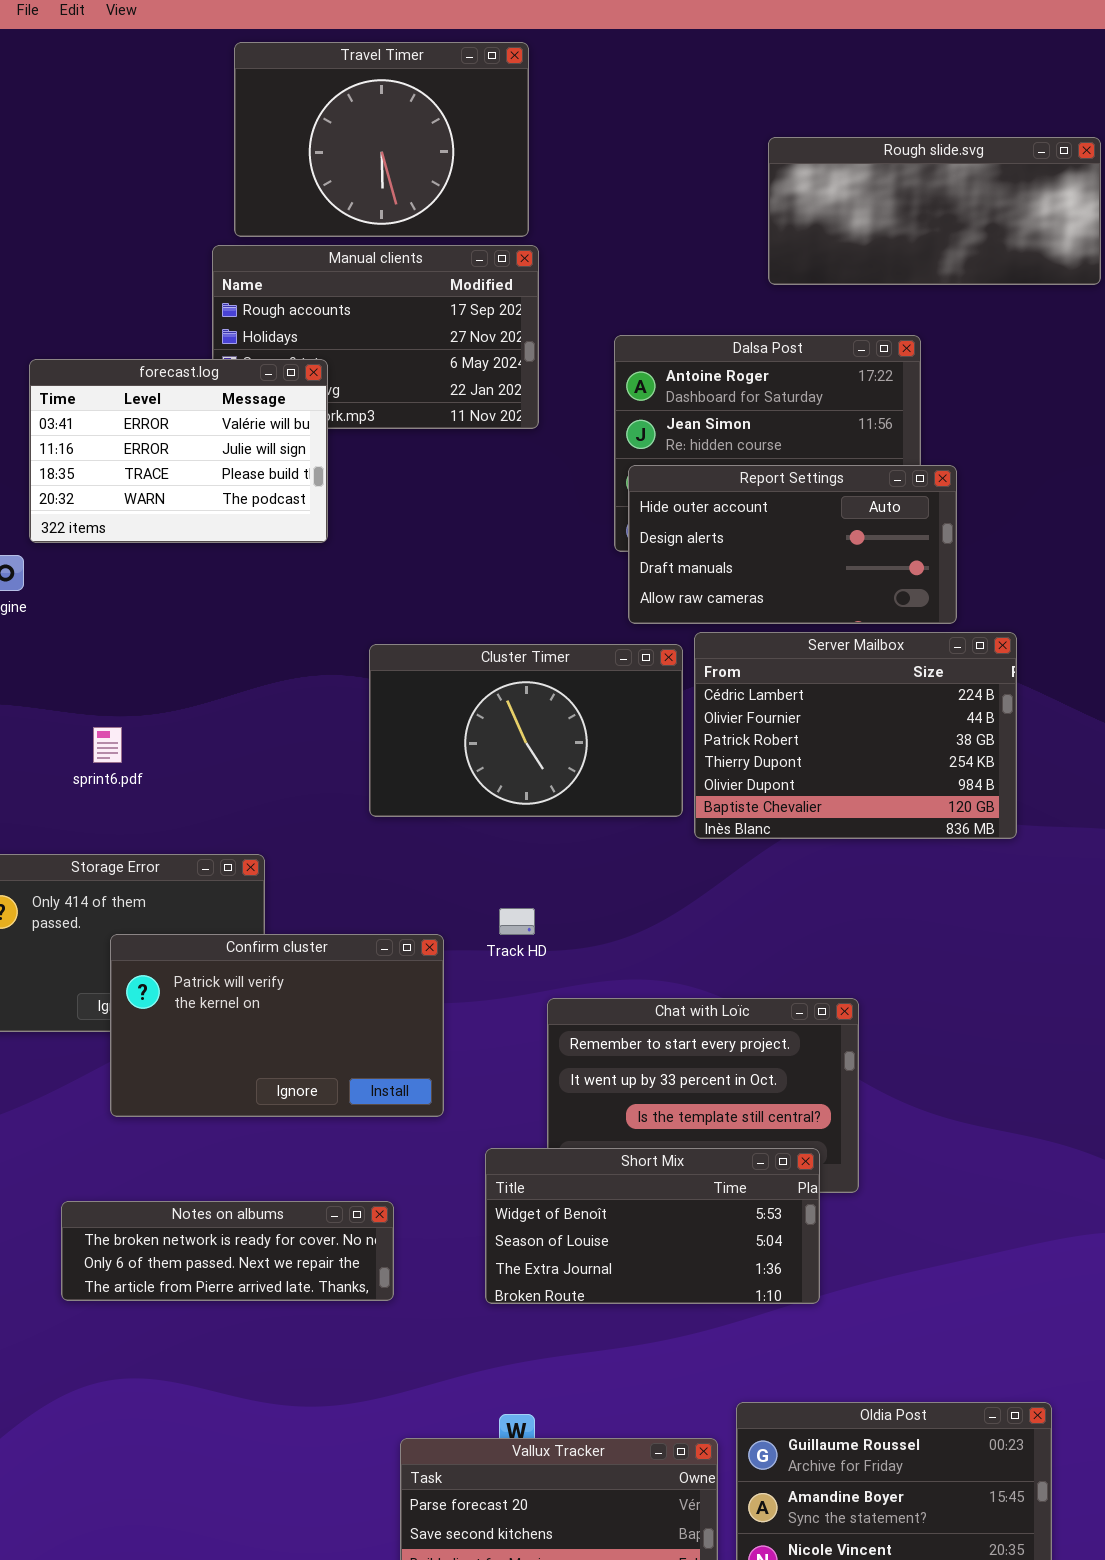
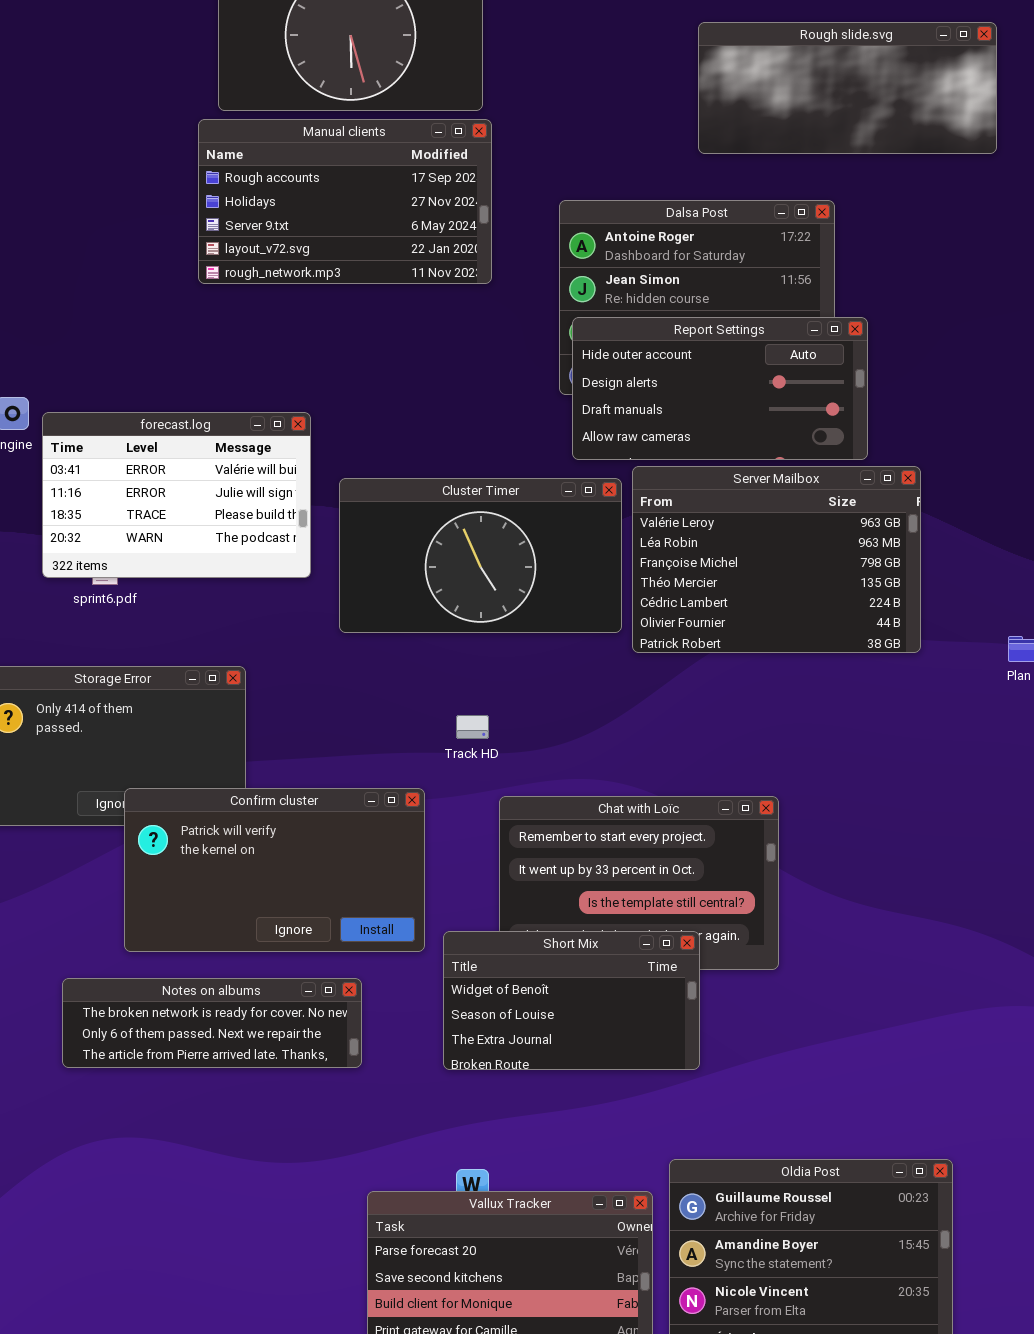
forecast.log: [29,359,328,543] -> [42,412,311,578], moved
Server Mailbox: [694,632,1017,839] -> [632,466,921,653], scrolled up 4 rows
Confirm cluster: [110,934,444,1117] -> [124,788,425,952], moved
Short Mix: [485,1148,820,1304] -> [443,931,700,1070], resized

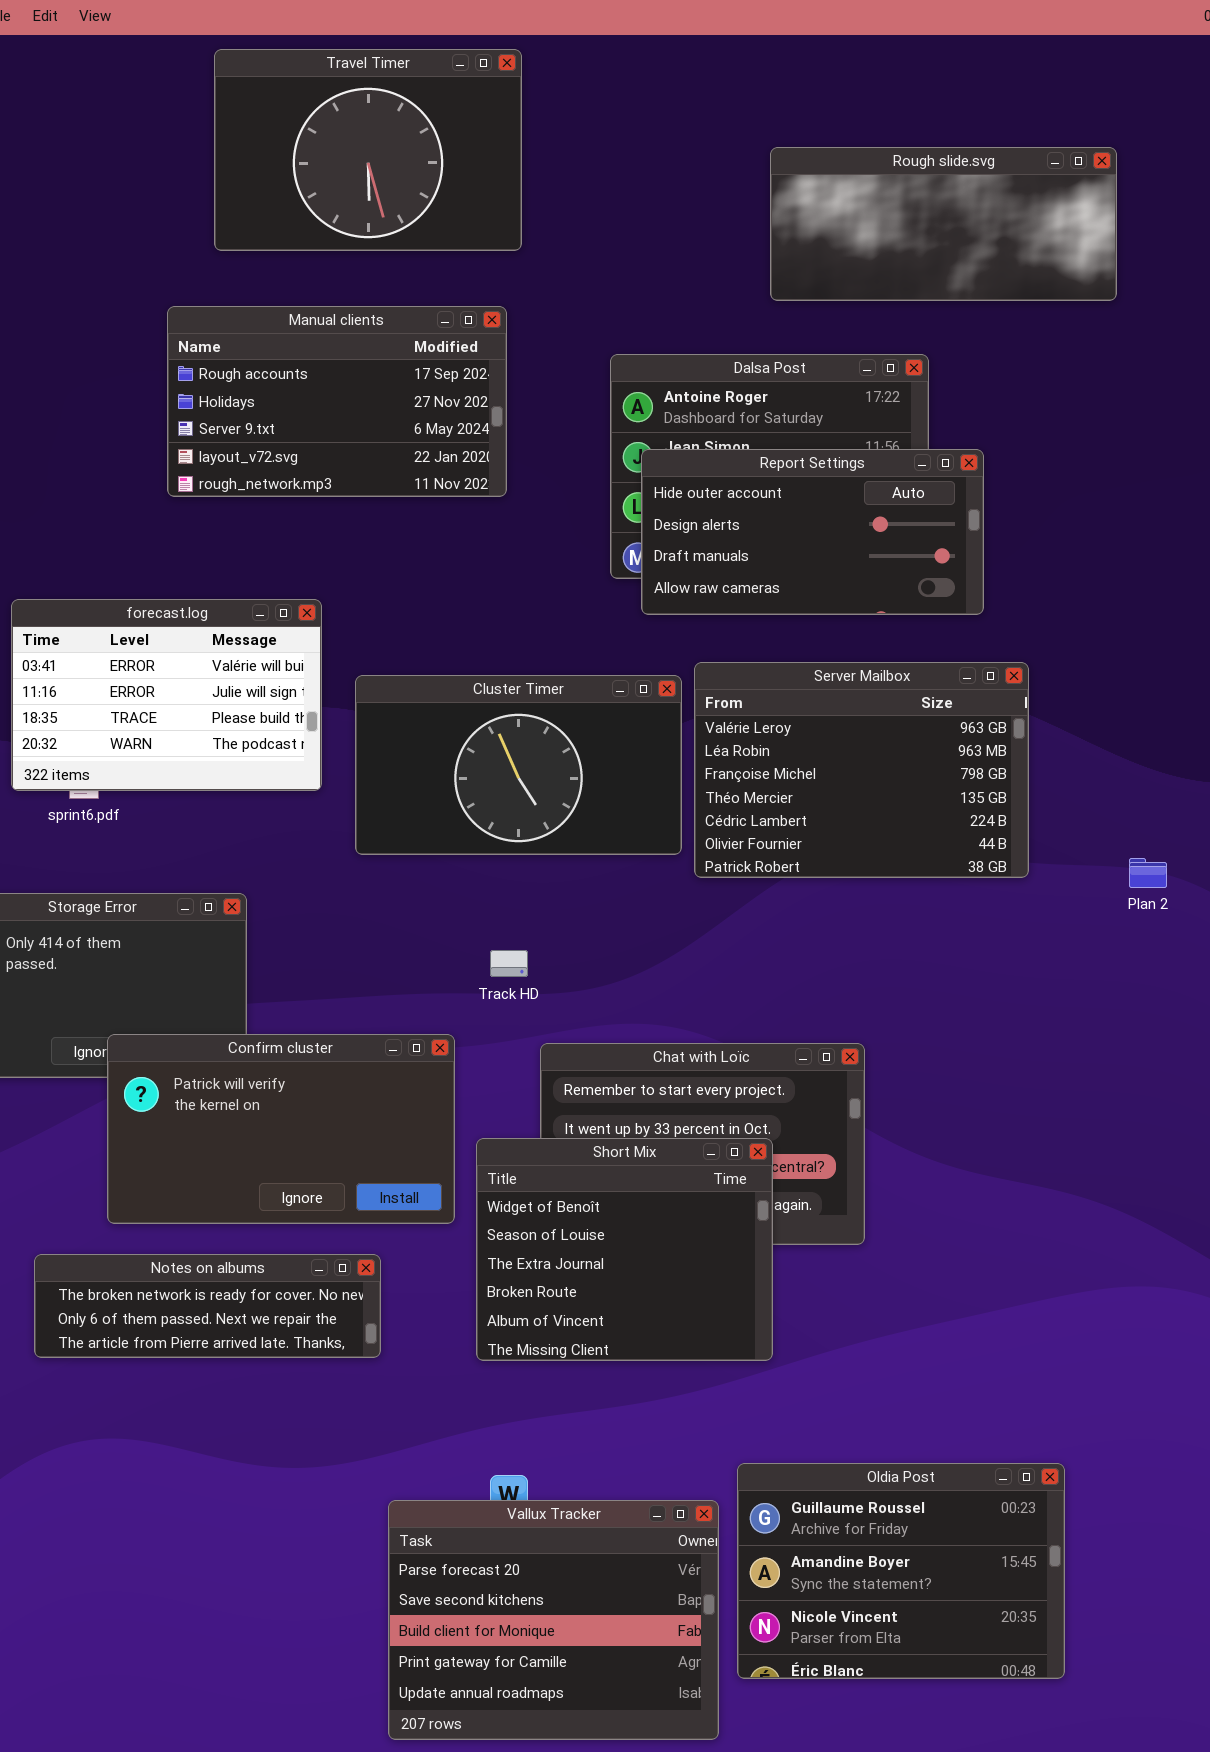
Manual clients: [198,119,492,284] -> [167,306,507,497], moved
Report Settings: [572,317,868,460] -> [641,449,984,615], moved
Short Mix: [443,931,700,1070] -> [476,1138,773,1361], resized

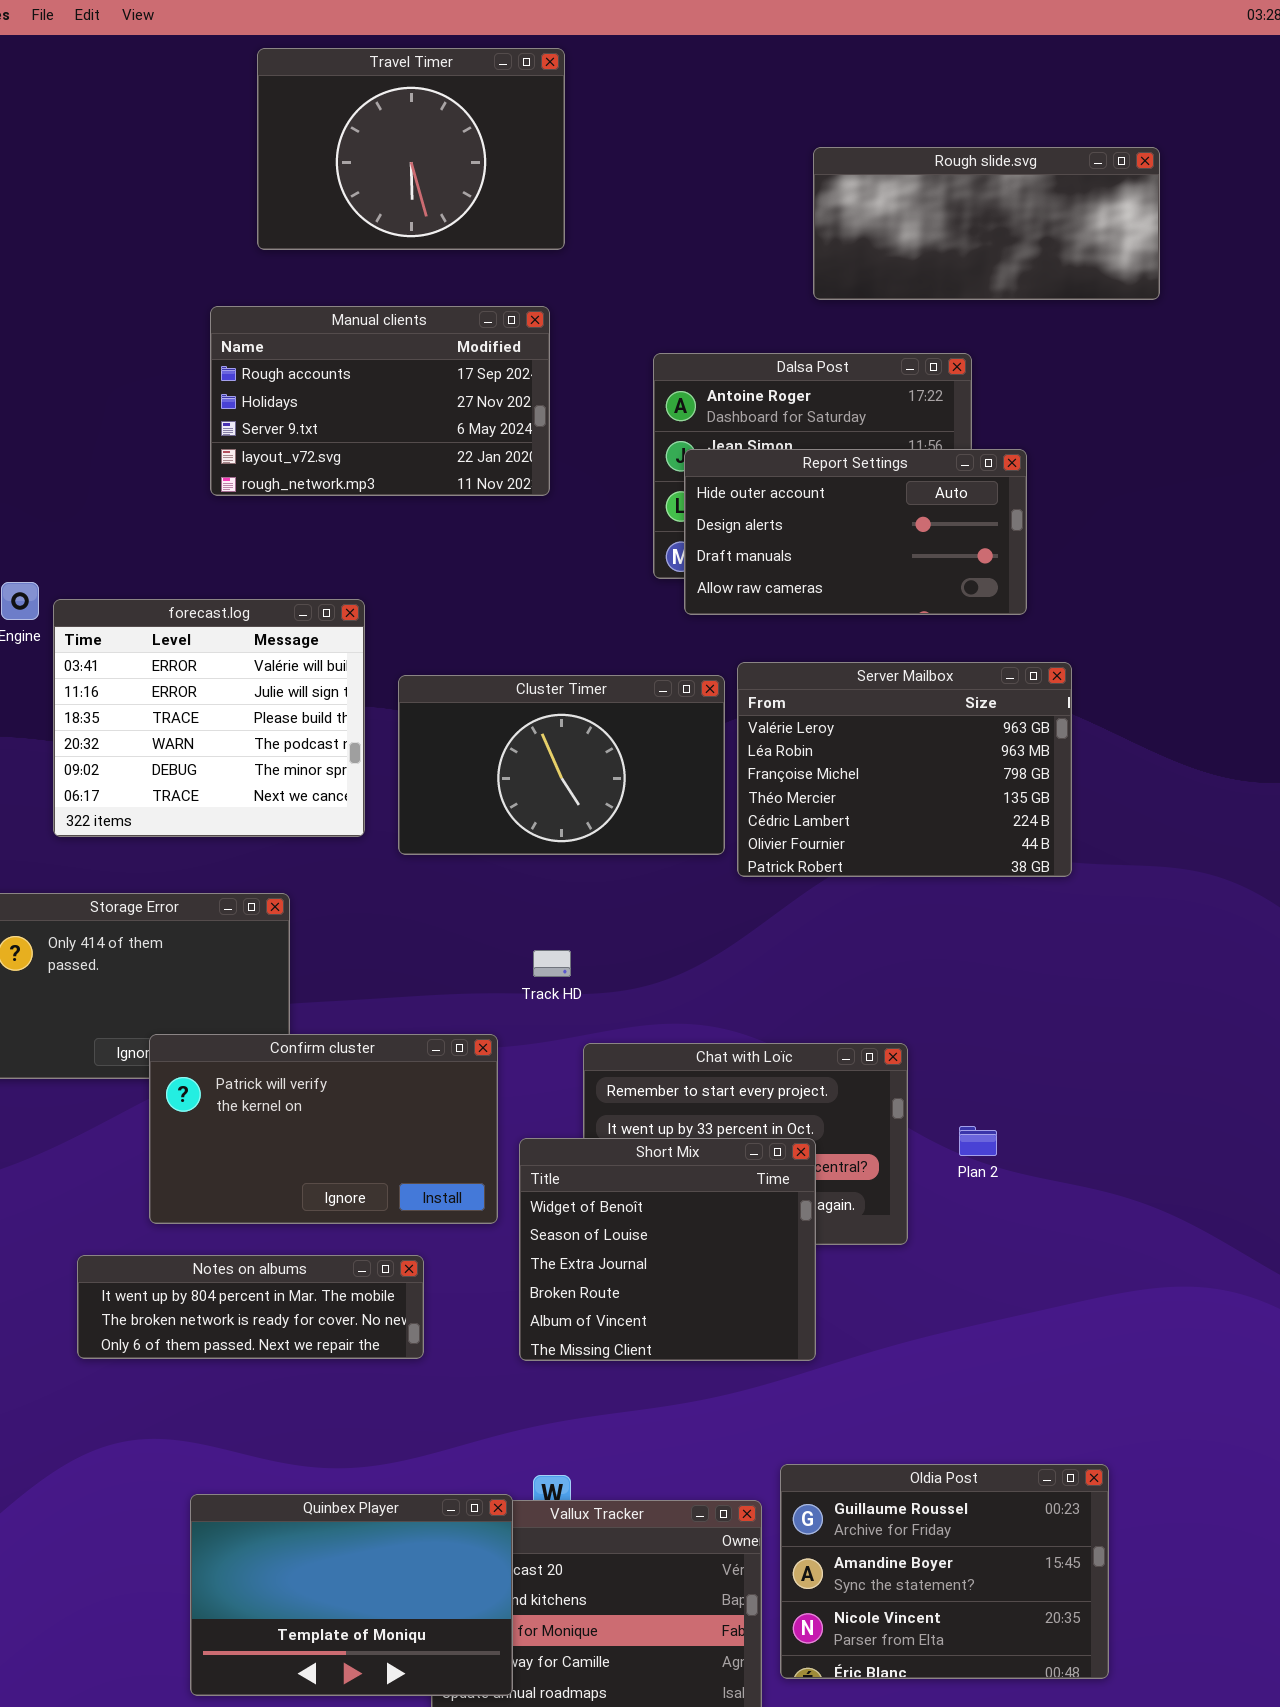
forecast.log: [11,599,322,791] -> [53,599,365,837], resized
Plan 2: [1129,858,1167,888] -> [959,1126,997,1156], moved
Notes on albums: [34,1254,381,1358] -> [77,1255,424,1359], scrolled up 1 row
Quinbex Player: none -> [190,1494,513,1696], opened

